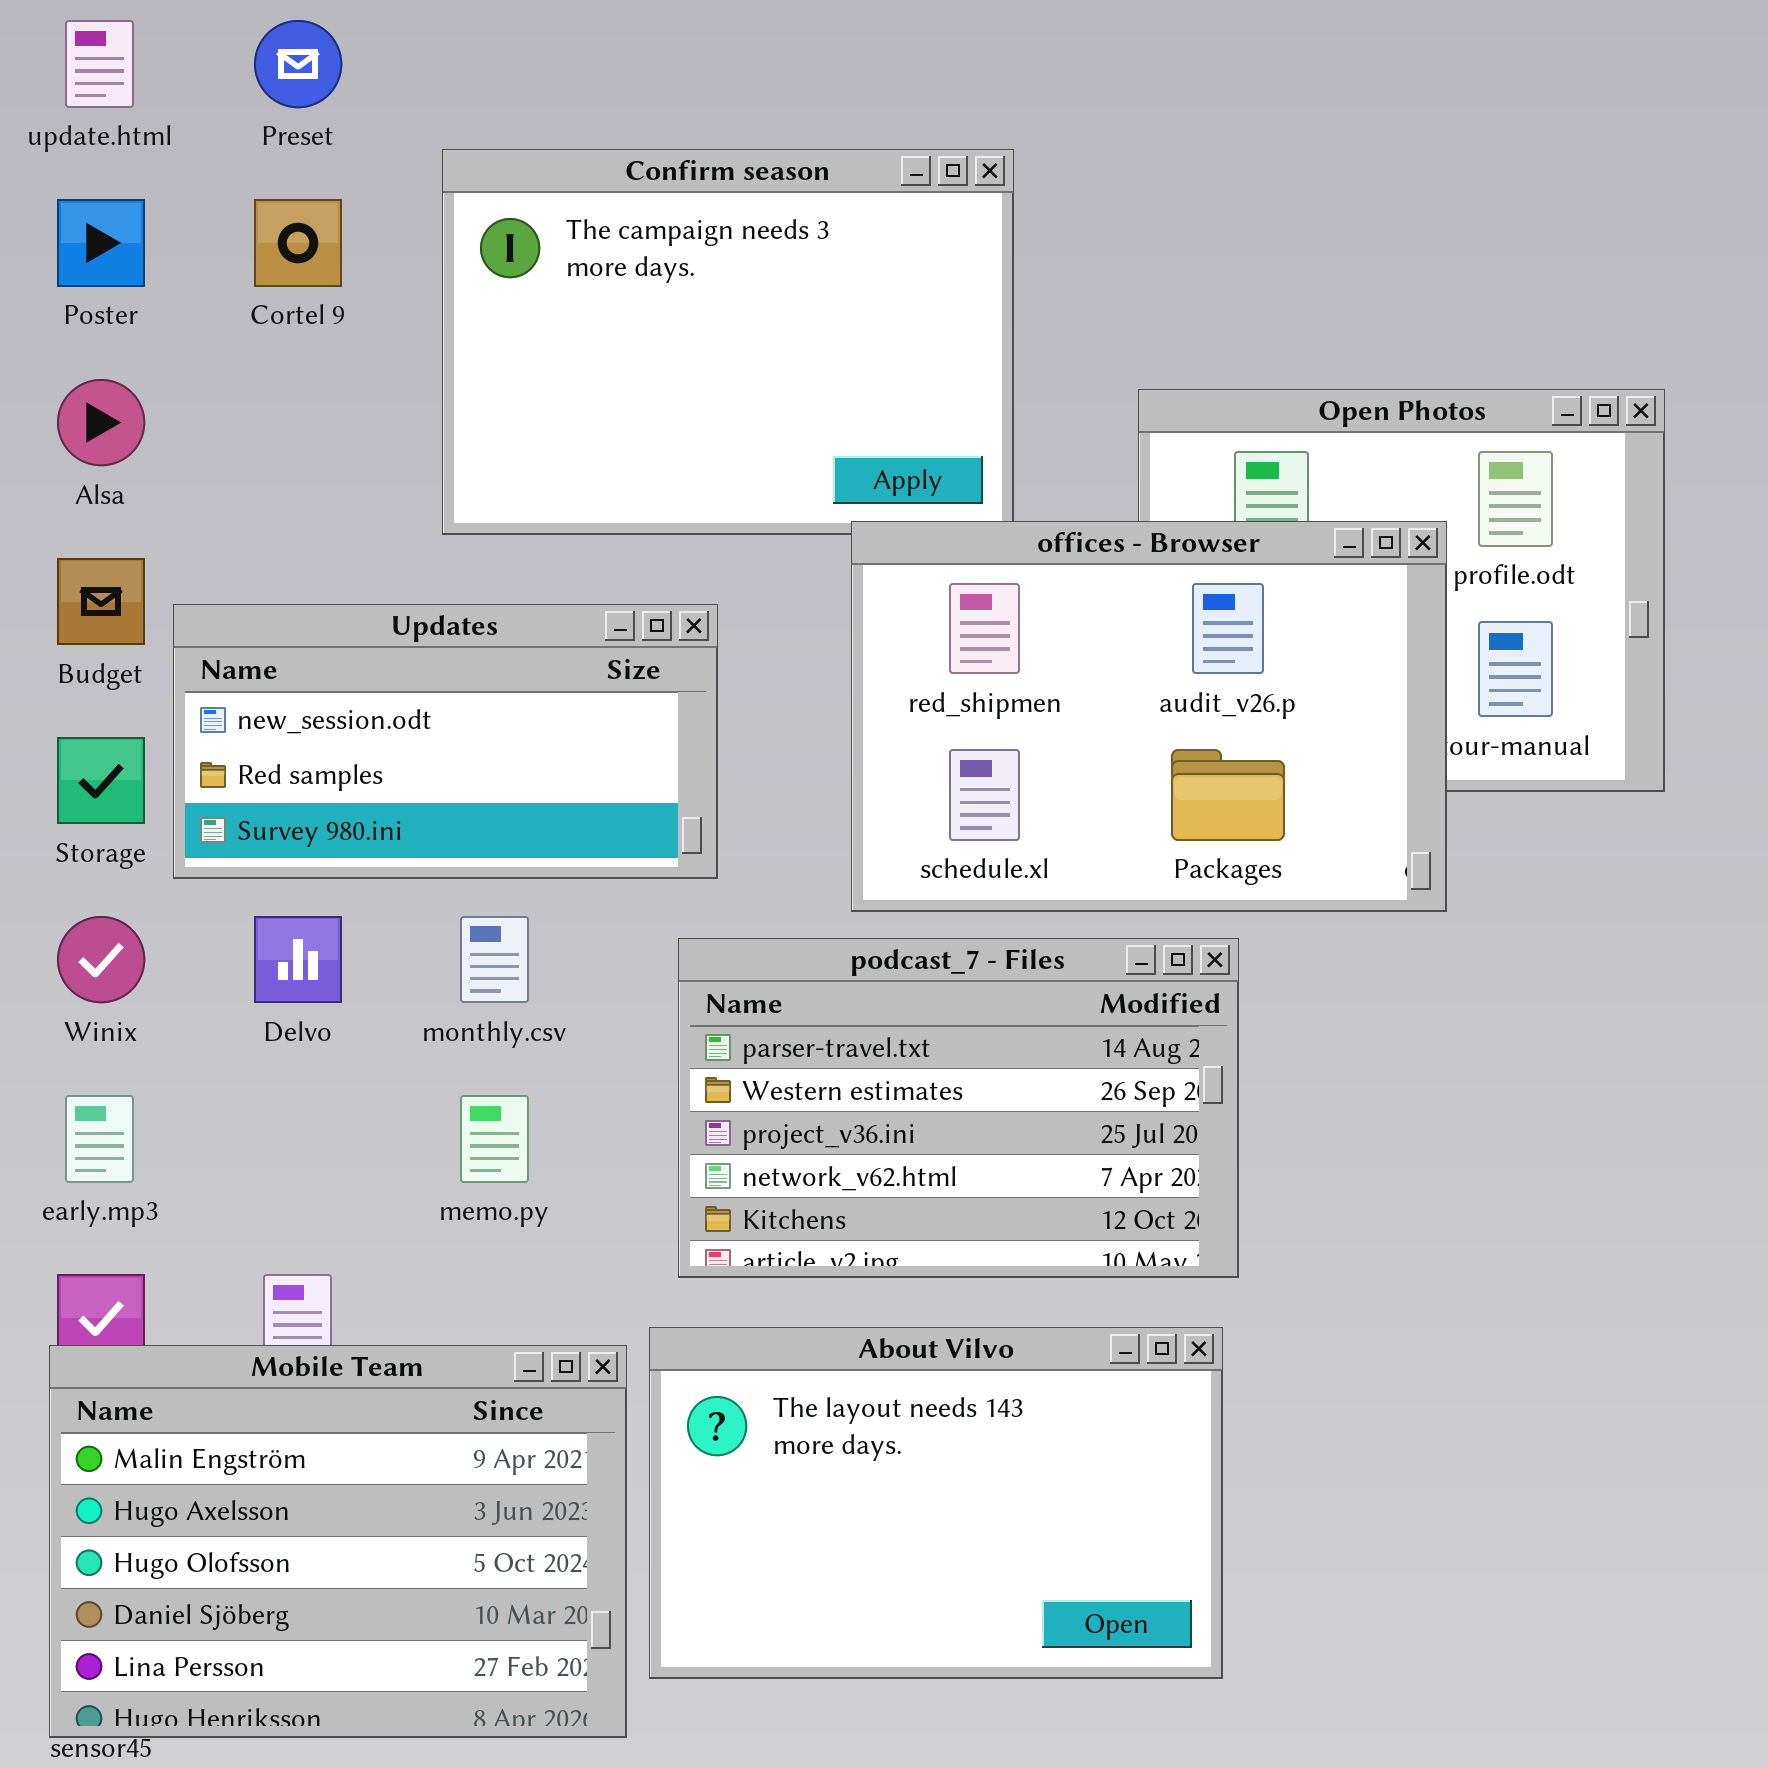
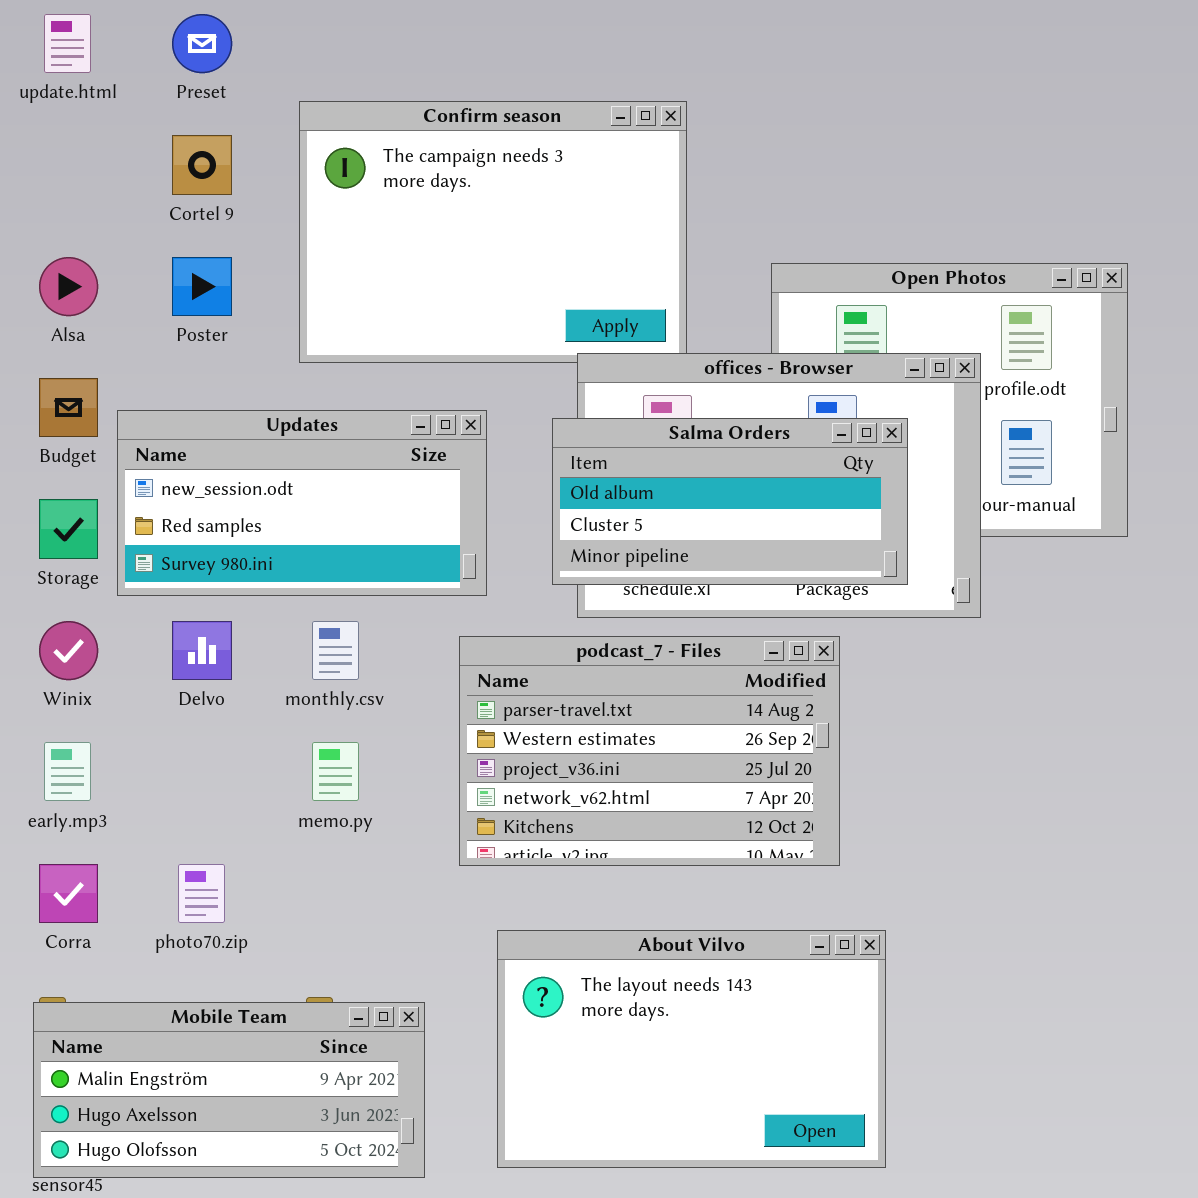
Poster: [57,199,145,287] -> [172,257,232,316], moved
Salma Orders: none -> [552,418,908,585], opened
About Vilvo: [649,1327,1223,1679] -> [497,930,886,1168], moved
Mobile Team: [49,1345,627,1738] -> [33,1002,425,1178], resized

